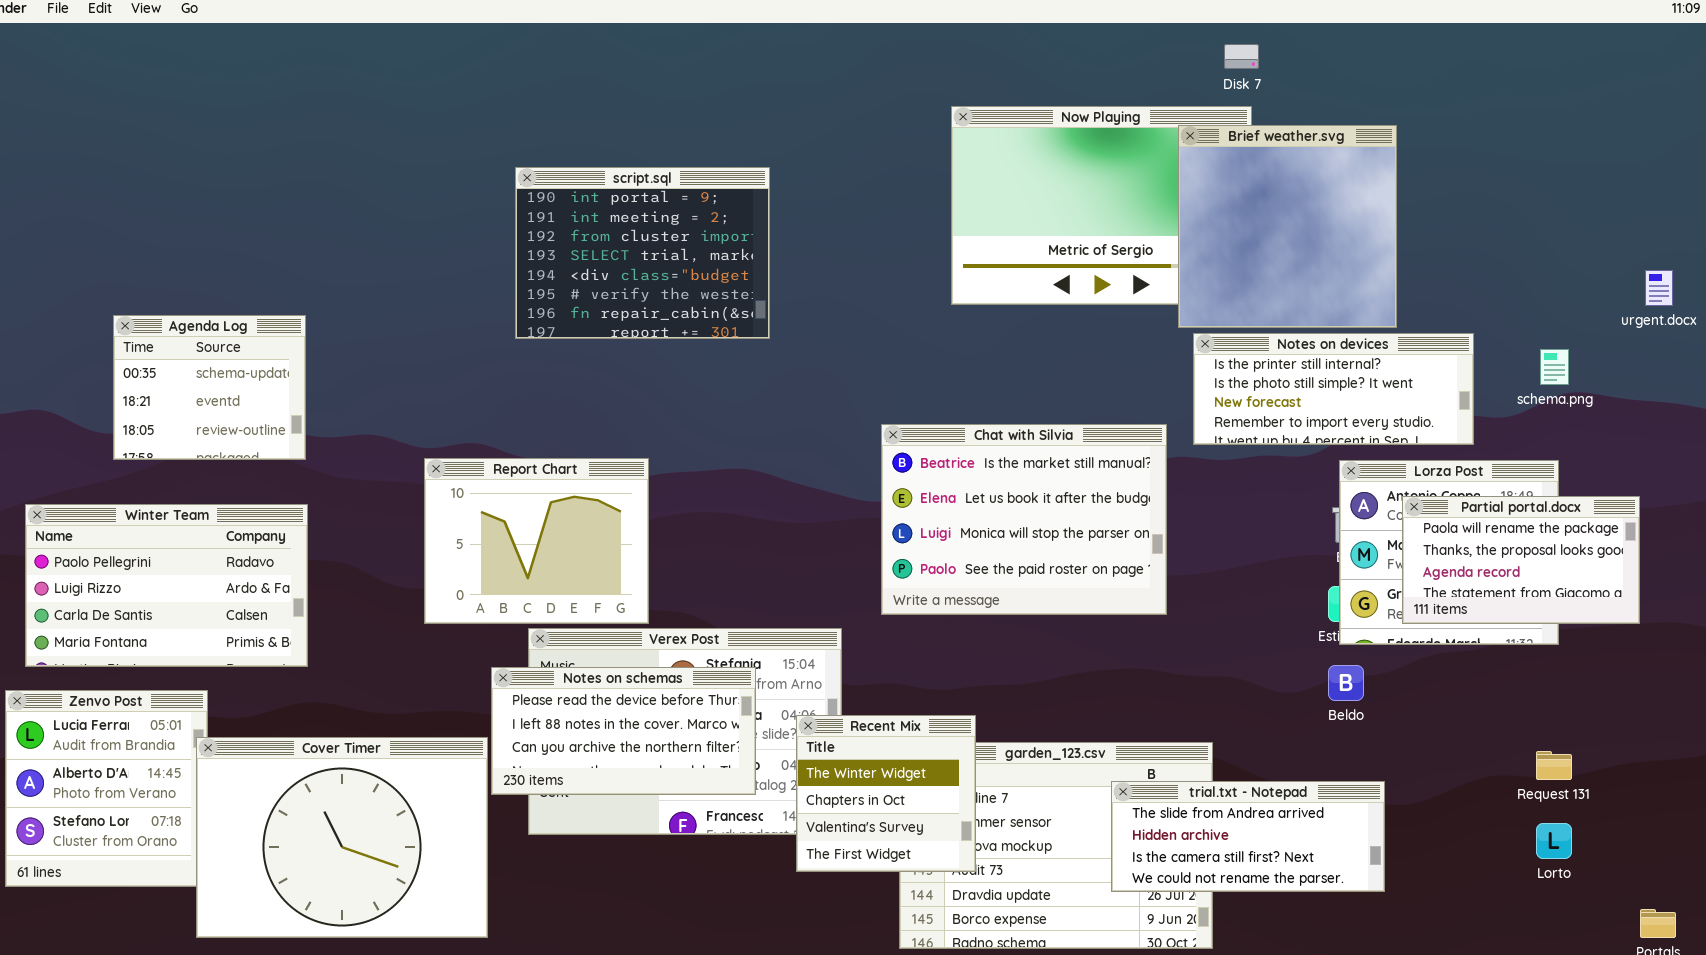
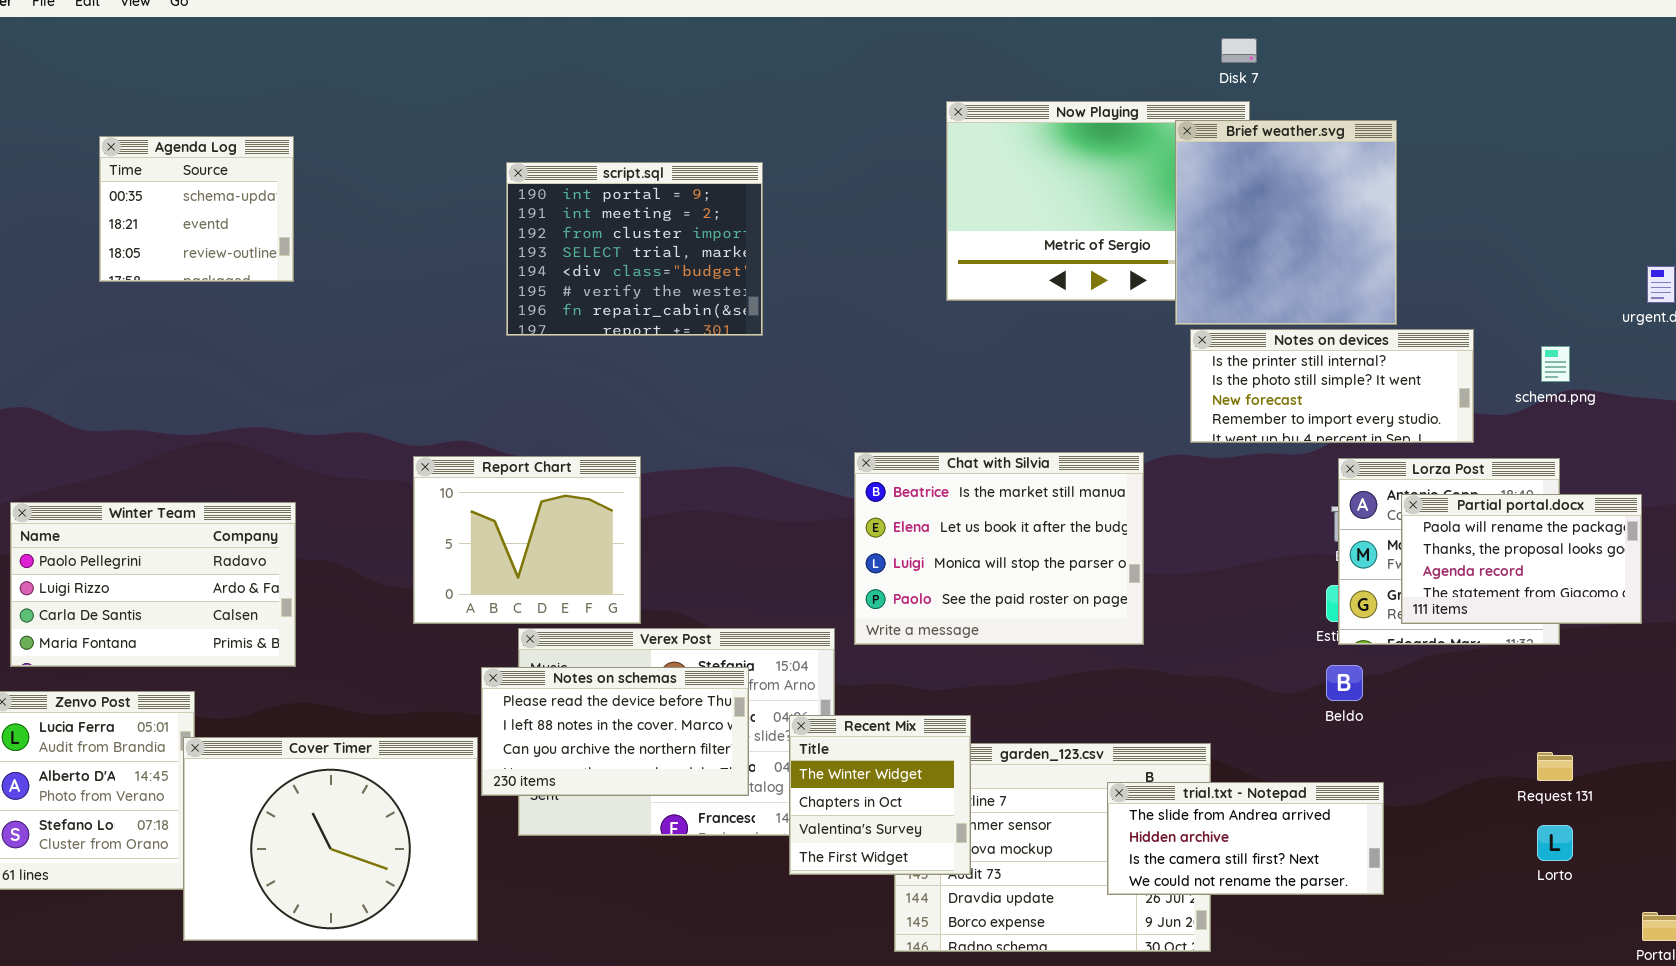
Agenda Log: [113,315,306,460] -> [99,136,294,282], moved
Chat with Silvia: [881,424,1167,615] -> [854,452,1144,645], moved

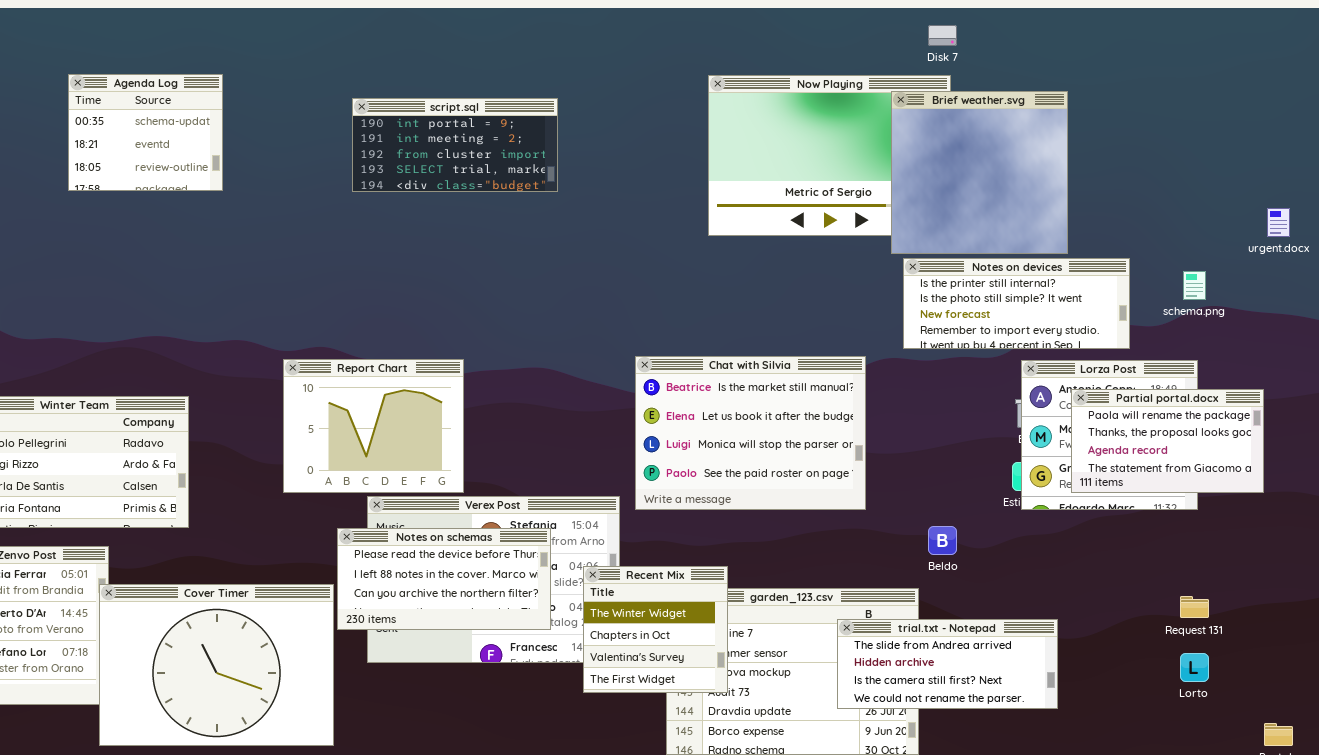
Agenda Log: [99,136,294,282] -> [68,74,223,191], moved
script.sql: [506,162,763,336] -> [352,98,558,192], moved, resized
Beldo: [1326,665,1363,701] -> [928,526,957,555], moved

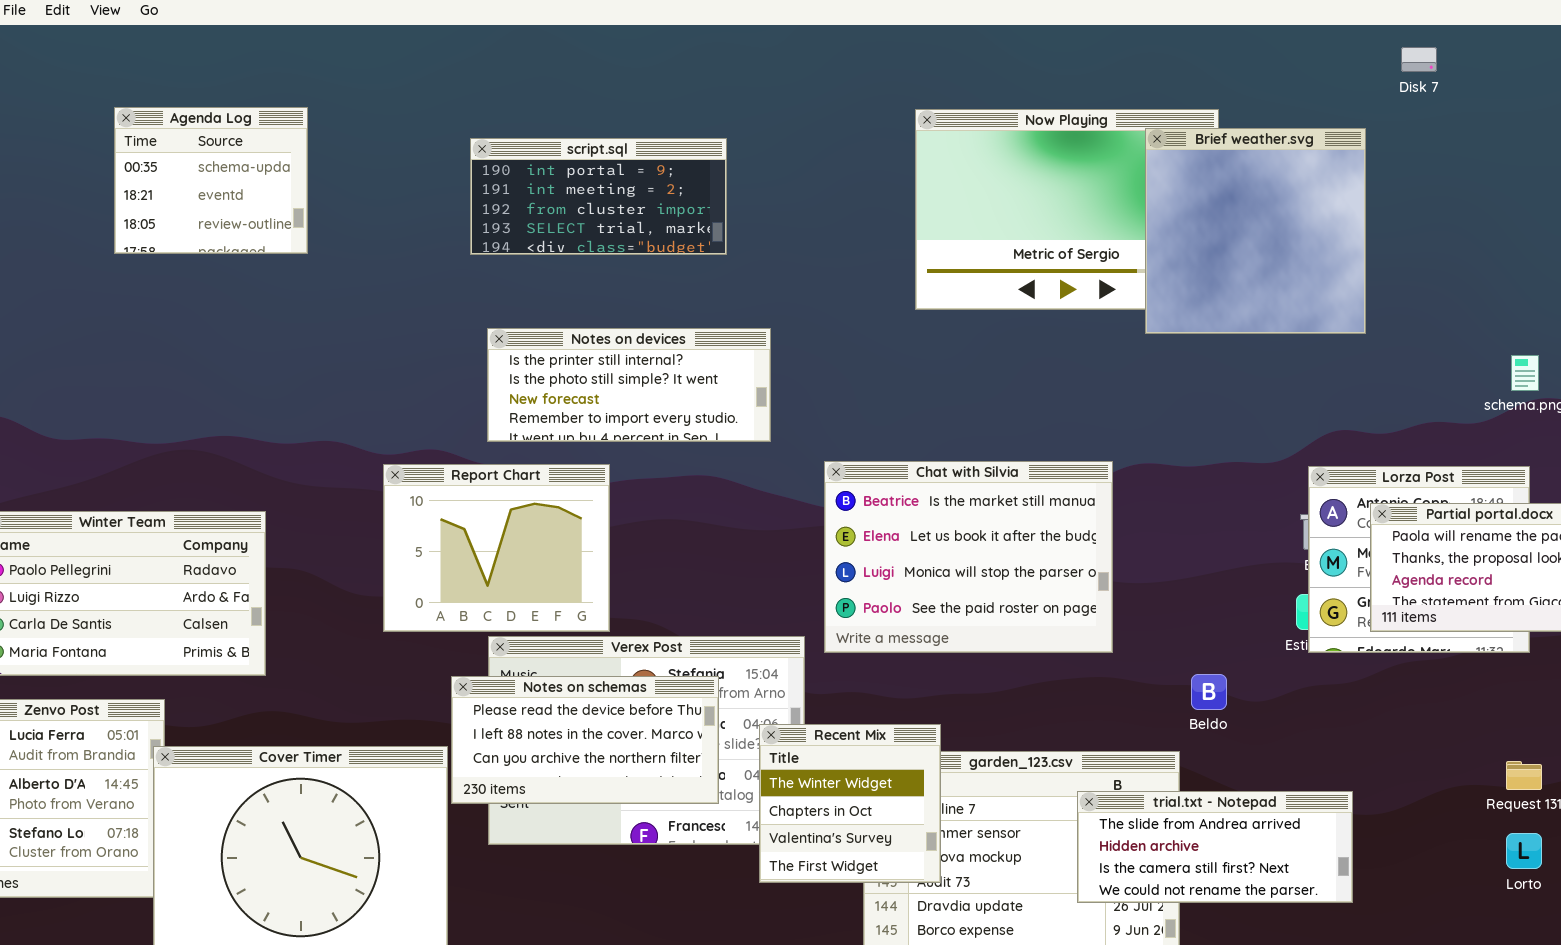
Disk 7: [928,25,957,46] -> [1401,47,1437,72], moved
Notes on devices: [903,258,1130,349] -> [487,328,771,442], moved

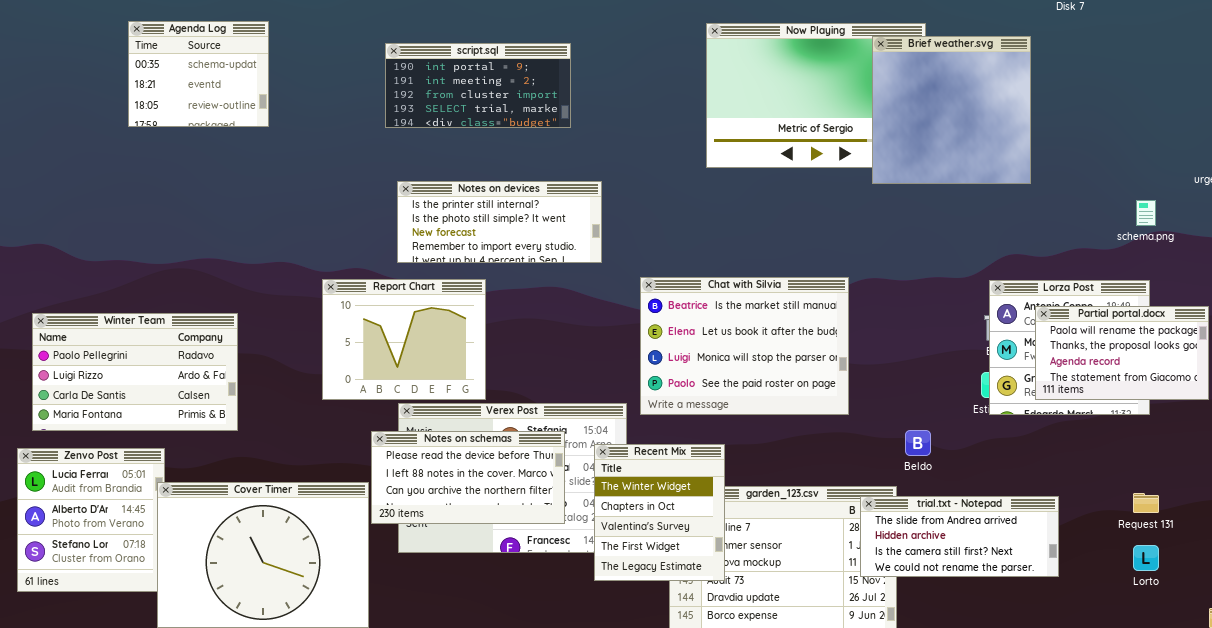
Recent Mix: [759,724,941,883] -> [594,444,725,581], resized
trial.txt - Notepad: [1077,791,1353,903] -> [860,496,1059,577], moved

